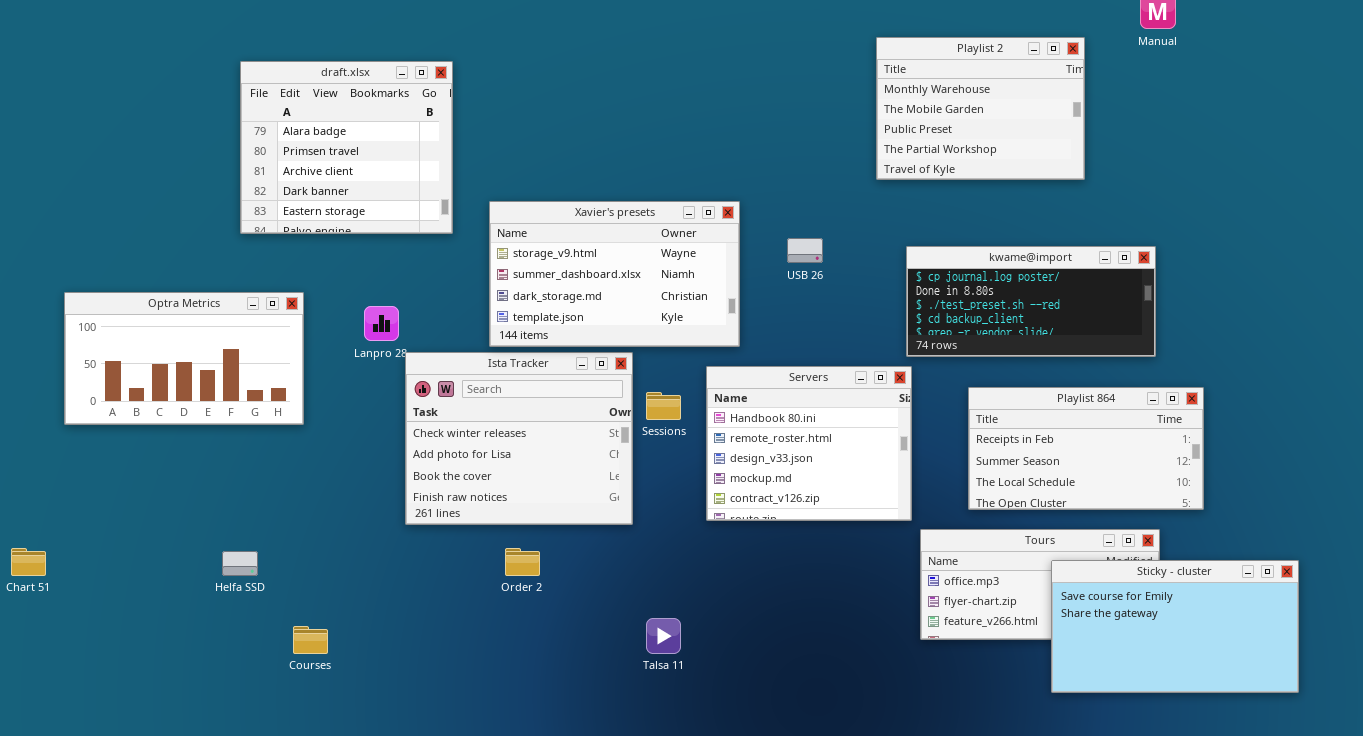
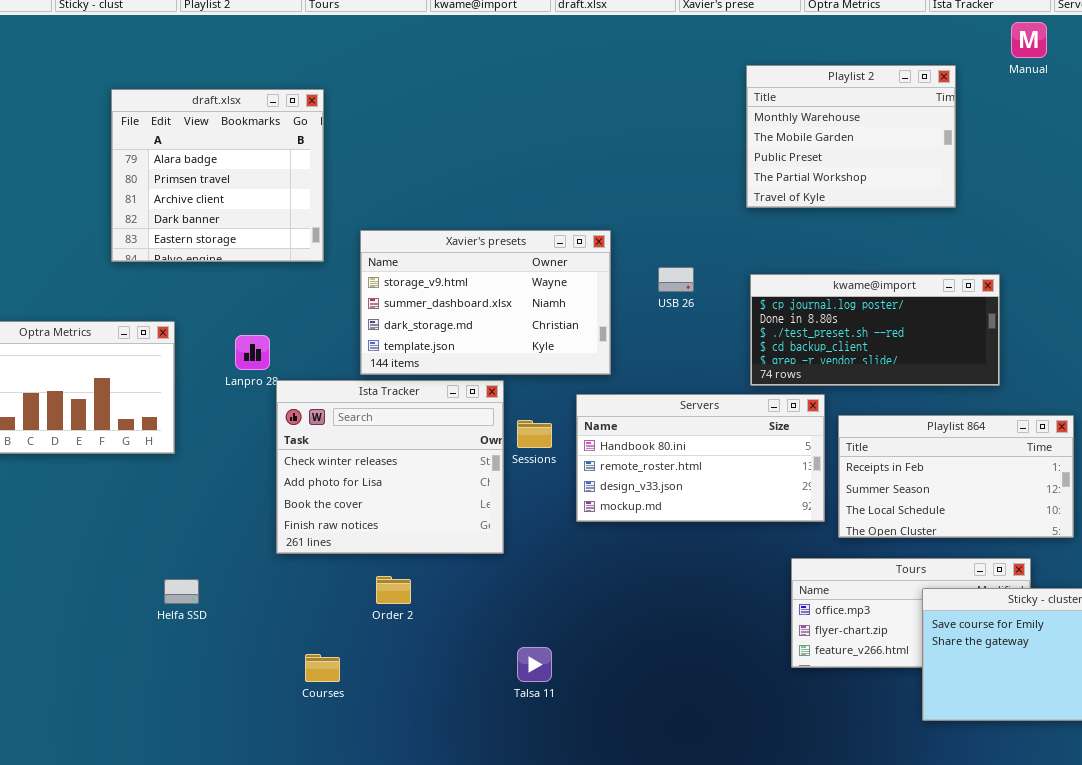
kwame@import: [906,246,1156,357] -> [750,274,1000,386], moved
Servers: [706,366,912,521] -> [576,394,825,522], resized
Helfa SSD: [222,551,258,576] -> [164,579,199,604], moved
Courses: [293,626,328,654] -> [305,654,340,682], moved

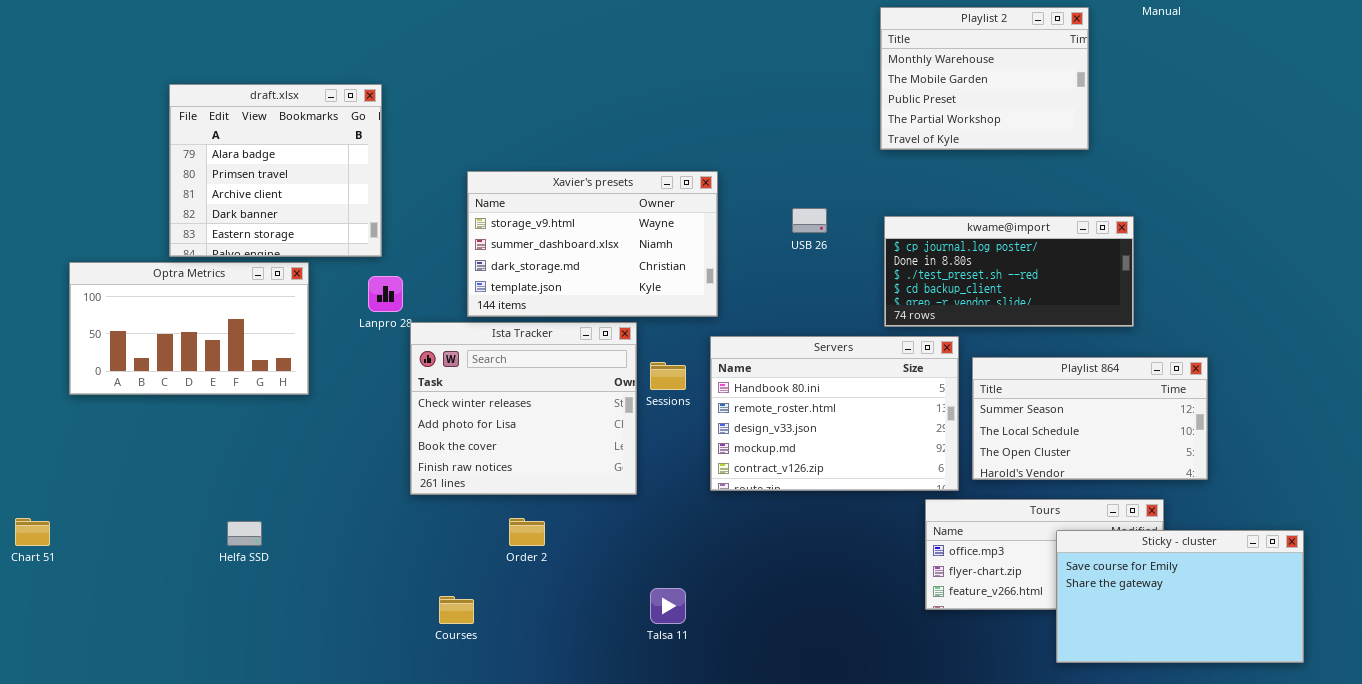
draft.xlsx: [111,89,324,262] -> [169,84,382,257], moved
Xavier's presets: [360,230,611,375] -> [467,171,718,317], moved
Servers: [576,394,825,522] -> [710,336,959,491], resized
Playlist 864: [838,415,1074,538] -> [972,357,1208,480], scrolled down 1 row
Helfa SSD: [164,579,199,604] -> [227,521,262,546], moved

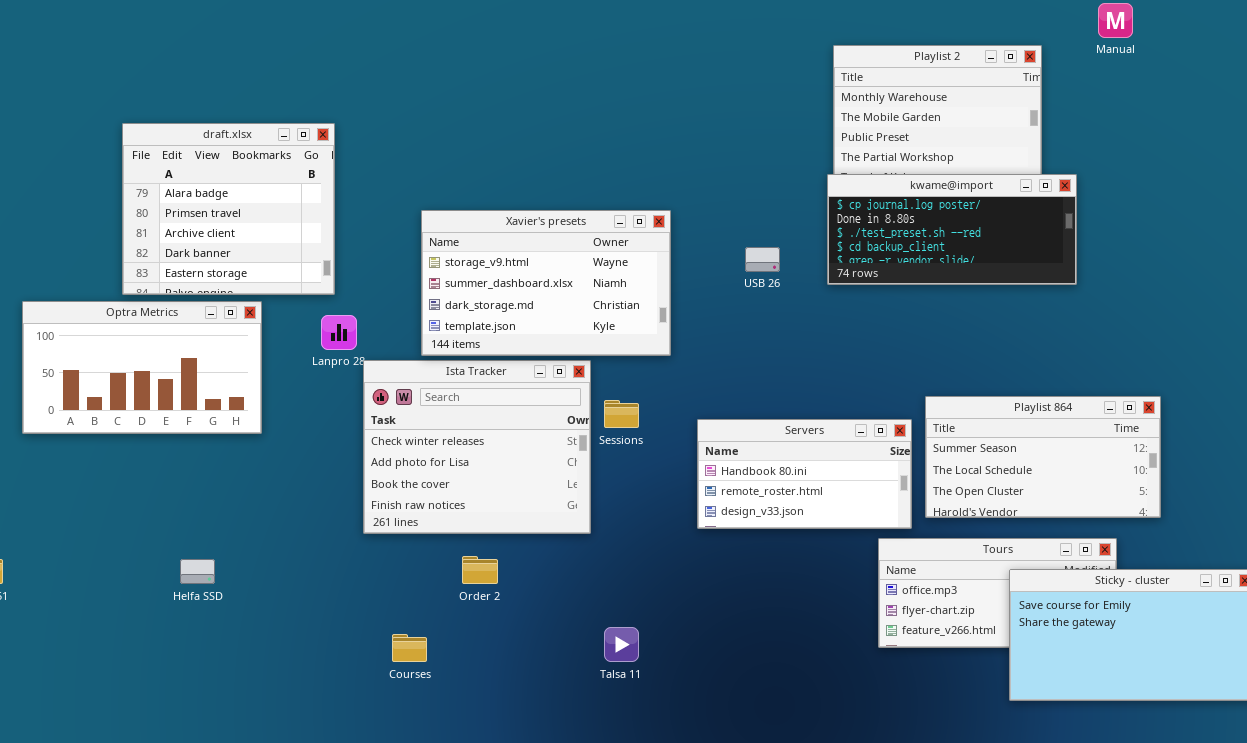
kwame@import: [884,216,1134,327] -> [827,174,1077,285], moved
Servers: [710,336,959,491] -> [697,419,912,529], resized

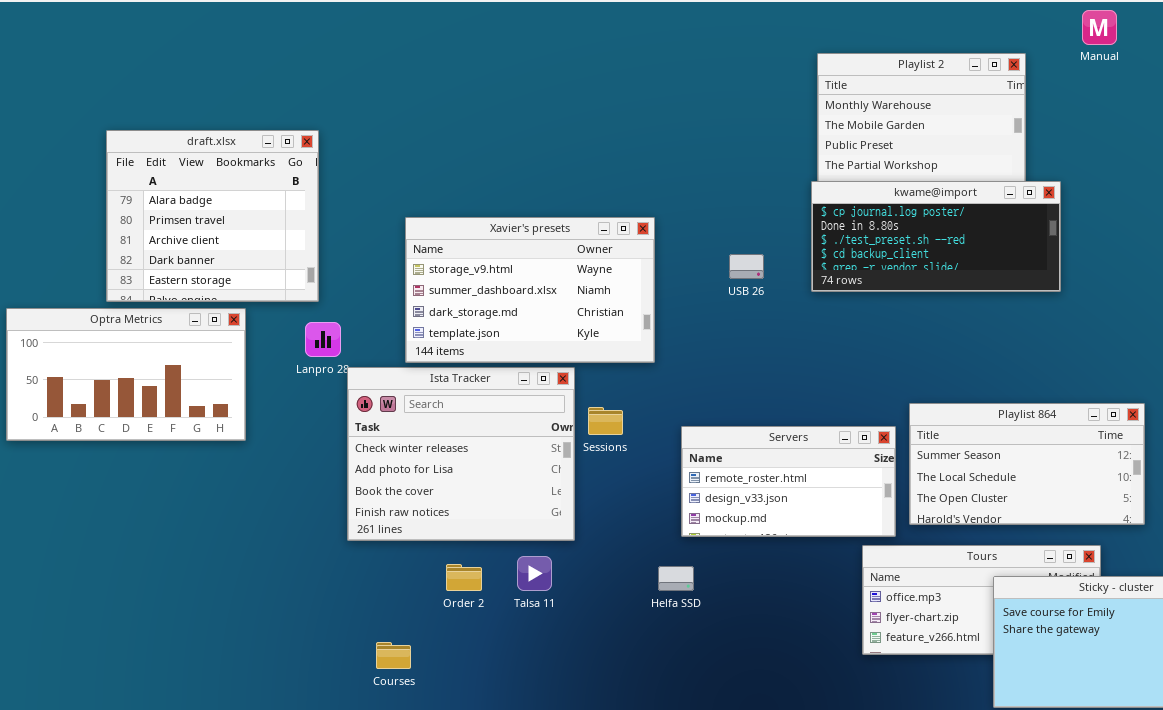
Servers: [697,419,912,529] -> [681,426,896,537], scrolled down 1 row
Helfa SSD: [180,559,215,584] -> [658,566,694,591], moved
Talsa 11: [604,627,639,662] -> [517,556,552,591], moved

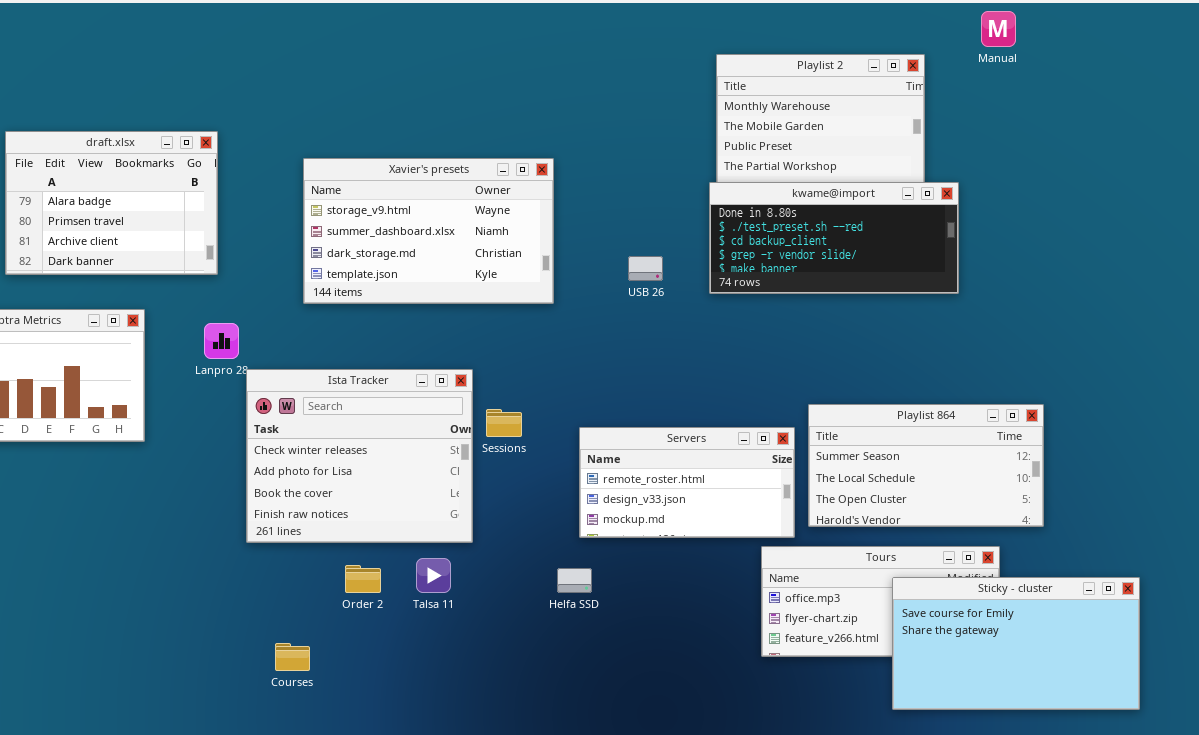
draft.xlsx: [106,130,319,302] -> [5,131,218,275], resized
kwame@import: [811,181,1061,292] -> [709,182,959,294], scrolled down 1 row
Xavier's presets: [405,217,655,363] -> [303,158,554,304], moved

